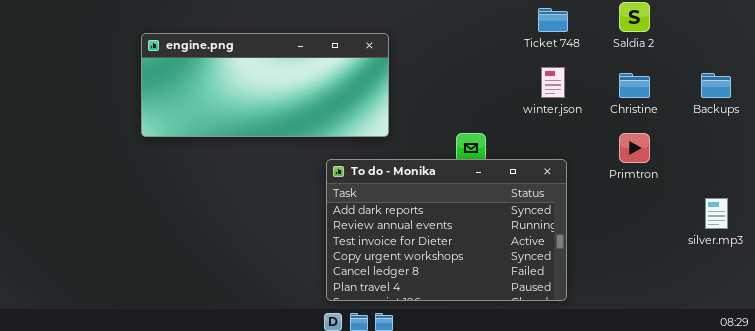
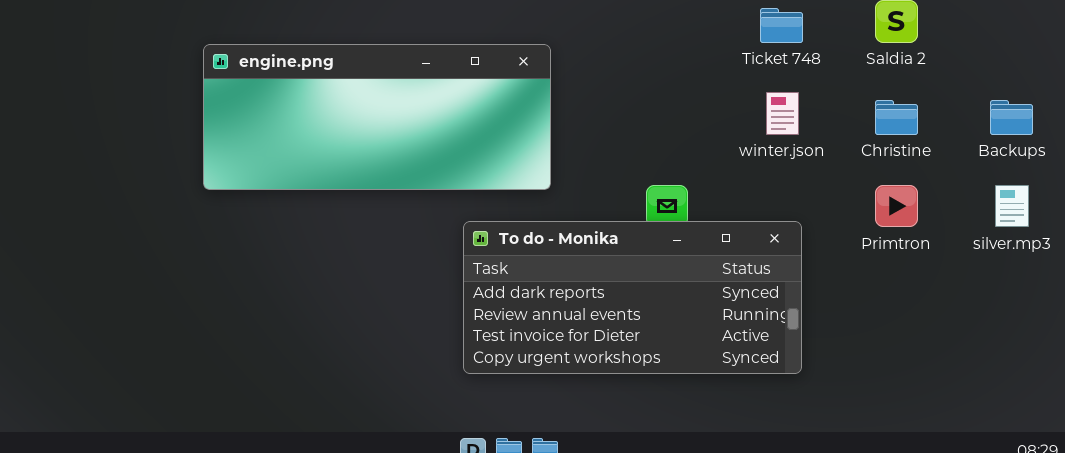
To do - Monika: [326,159,567,301] -> [463,221,802,374], resized
silver.mp3: [705,198,728,229] -> [995,185,1029,227], moved

